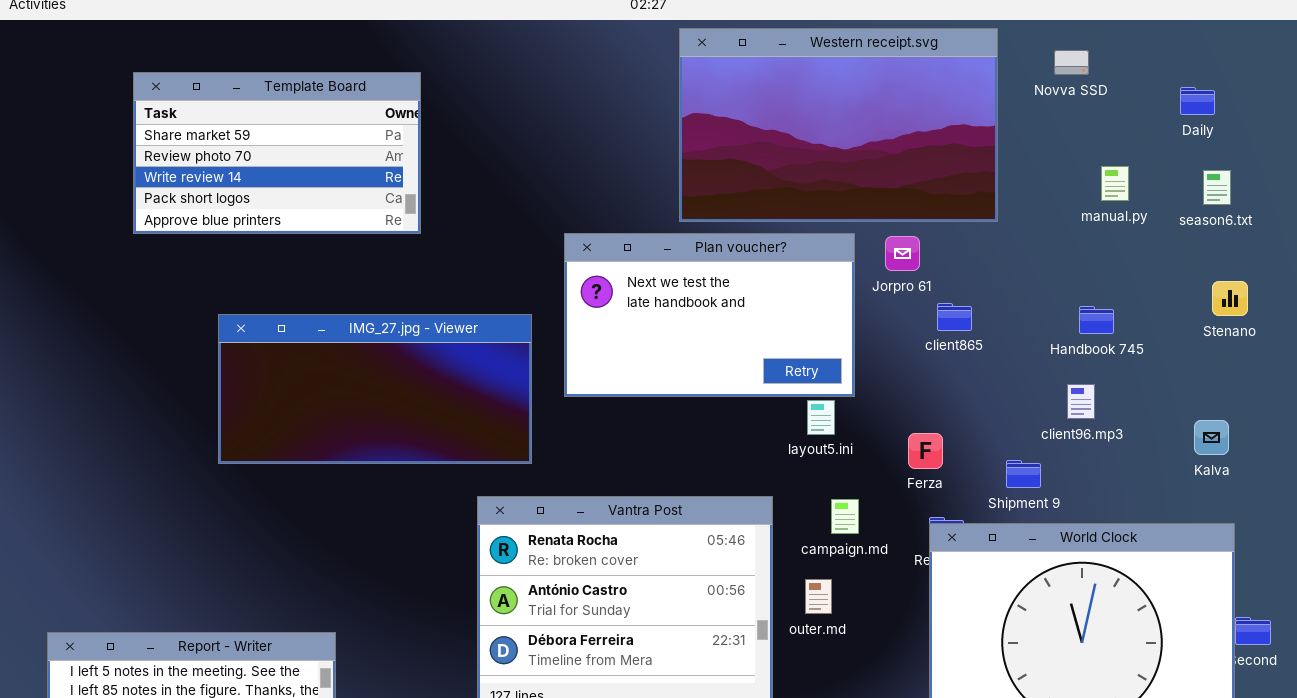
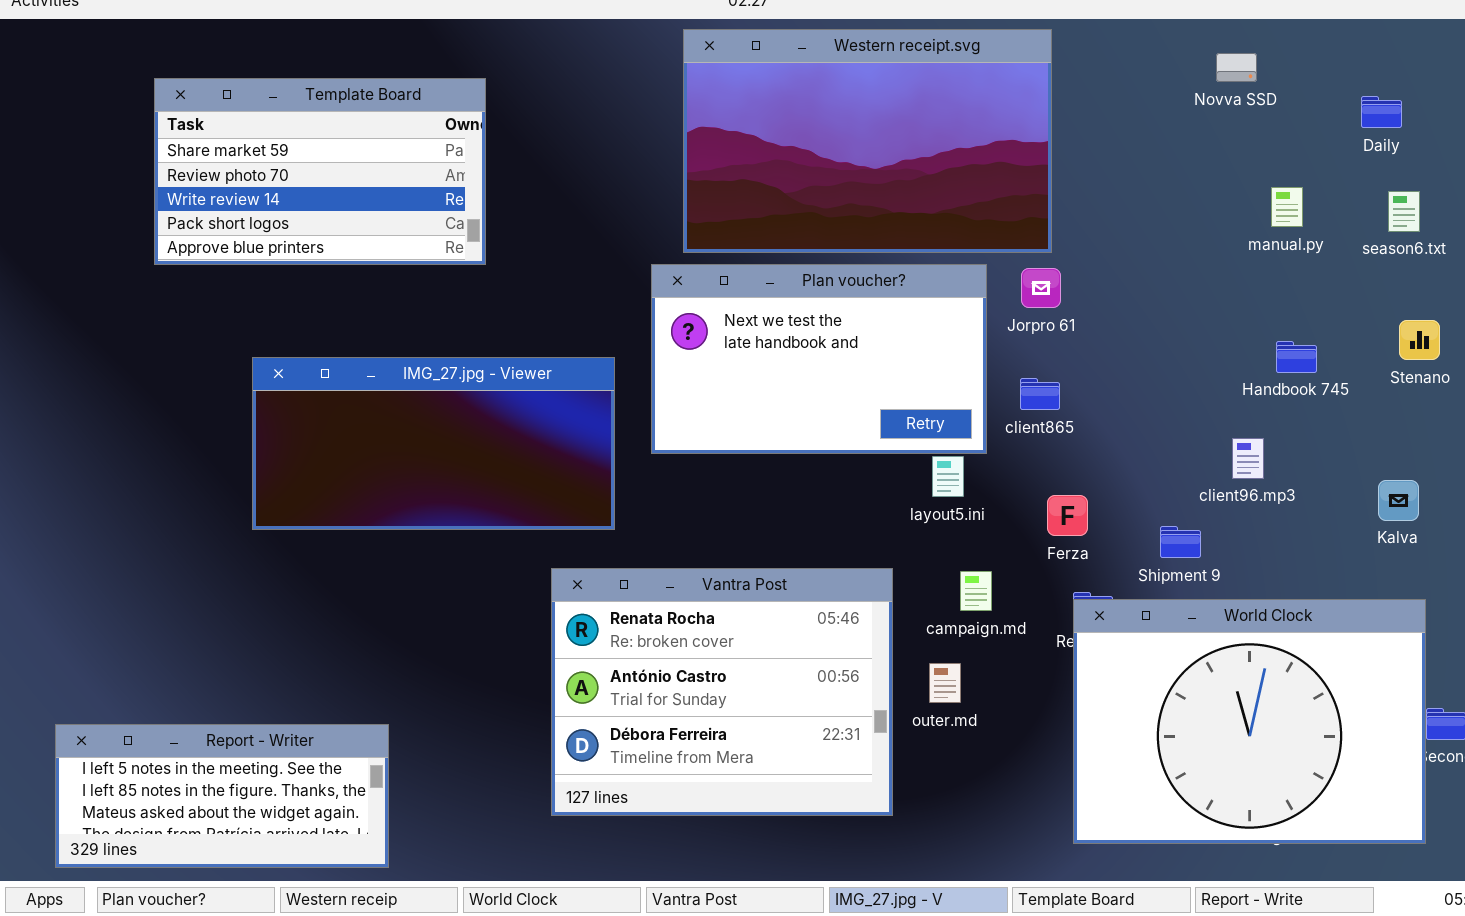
Western receipt.svg: [679,28,998,222] -> [683,29,1052,253], moved
client865: [937,303,972,331] -> [1020,378,1060,410], moved
Handbook 745: [1079,306,1114,334] -> [1276,341,1317,373], moved

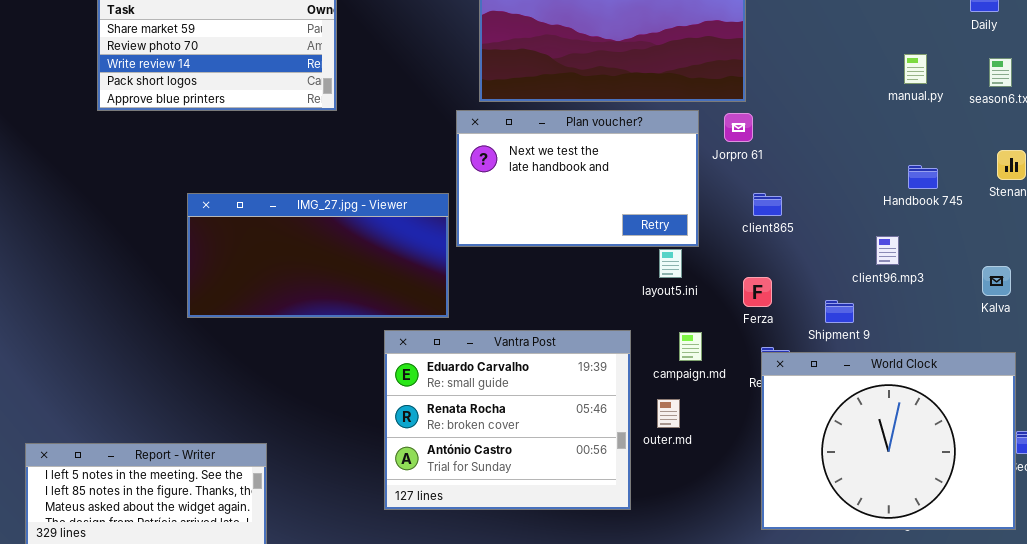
IMG_27.jpg - Viewer: [252,357,615,530] -> [187,193,449,318], moved
client865: [1020,378,1060,410] -> [753,193,782,216], moved
Vantra Post: [551,568,893,816] -> [384,330,631,510], scrolled up 1 row

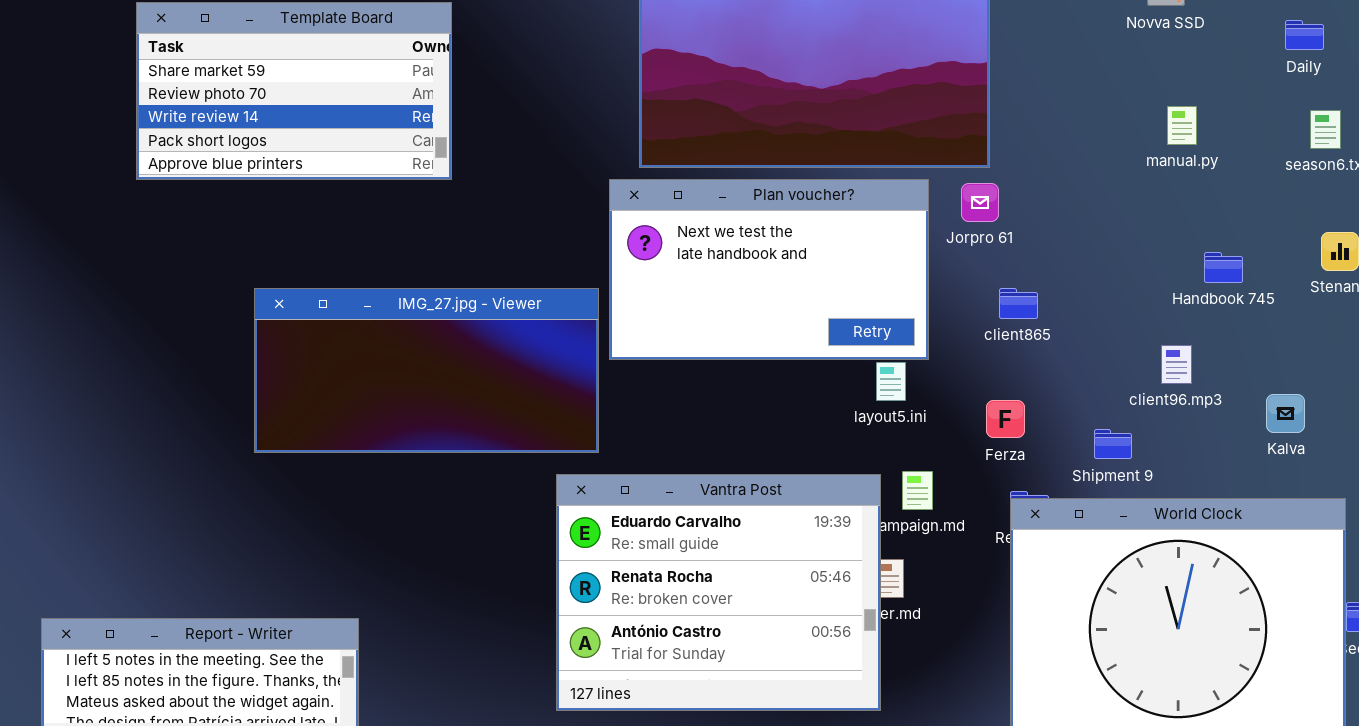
manual.py: [904,54,927,84] -> [1167,106,1197,145], moved
Kalva: [982,266,1011,296] -> [1266,394,1305,433], moved
Vantra Post: [384,330,631,510] -> [556,474,881,711], moved

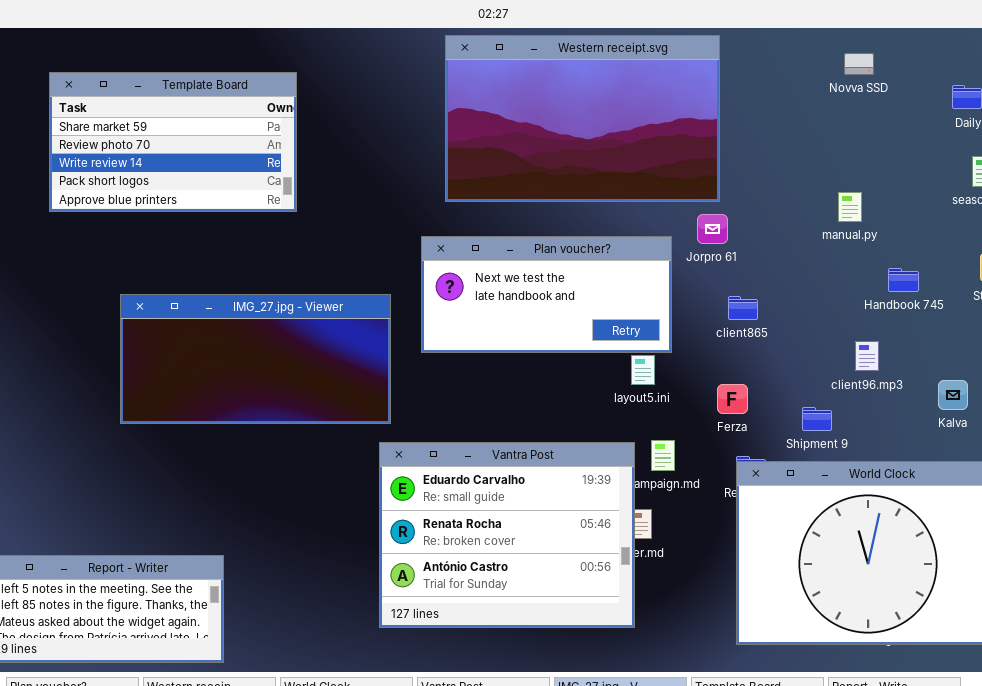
manual.py: [1167,106,1197,145] -> [838,192,862,222], moved
Plan voucher?: [609,179,929,360] -> [421,236,672,353], resized
IMG_27.jpg - Viewer: [254,288,599,453] -> [120,294,391,424], moved

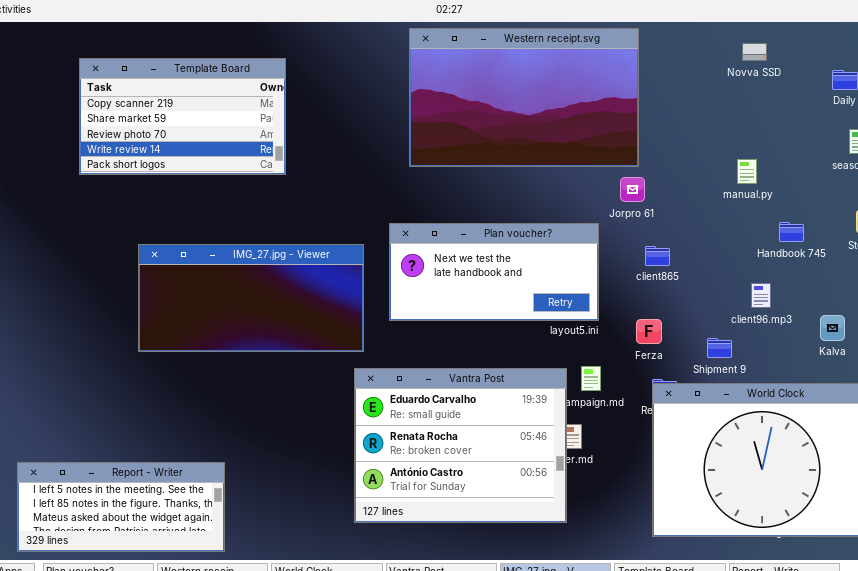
Template Board: [49,72,297,212] -> [79,58,286,175], scrolled up 1 row
Plan voucher?: [421,236,672,353] -> [389,223,599,321], moved

